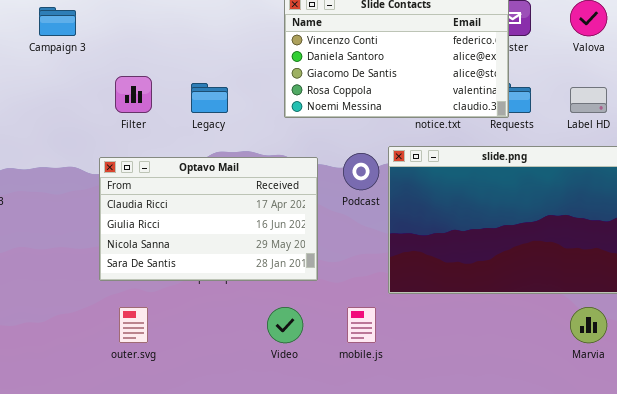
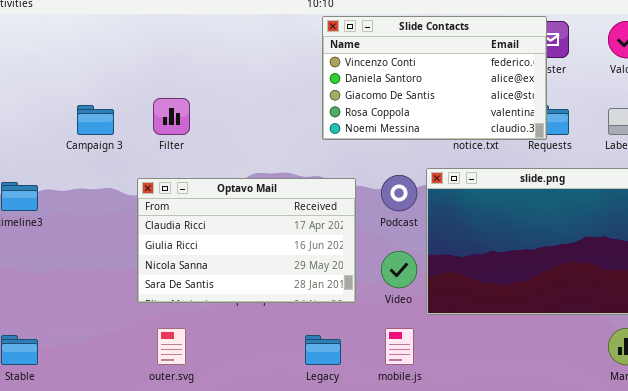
Campaign 3: [39,7,76,36] -> [77,105,114,135], moved
Legacy: [191,83,228,113] -> [305,335,341,365], moved
Video: [267,307,303,343] -> [381,251,417,288], moved

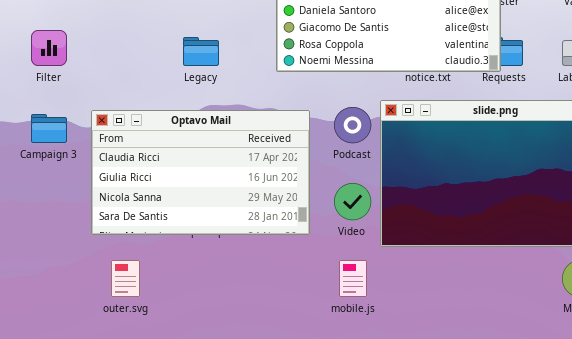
Filter: [153,98,190,135] -> [31,30,67,66], moved
Campaign 3: [77,105,114,135] -> [31,114,67,143], moved
Legacy: [305,335,341,365] -> [183,37,219,66], moved

